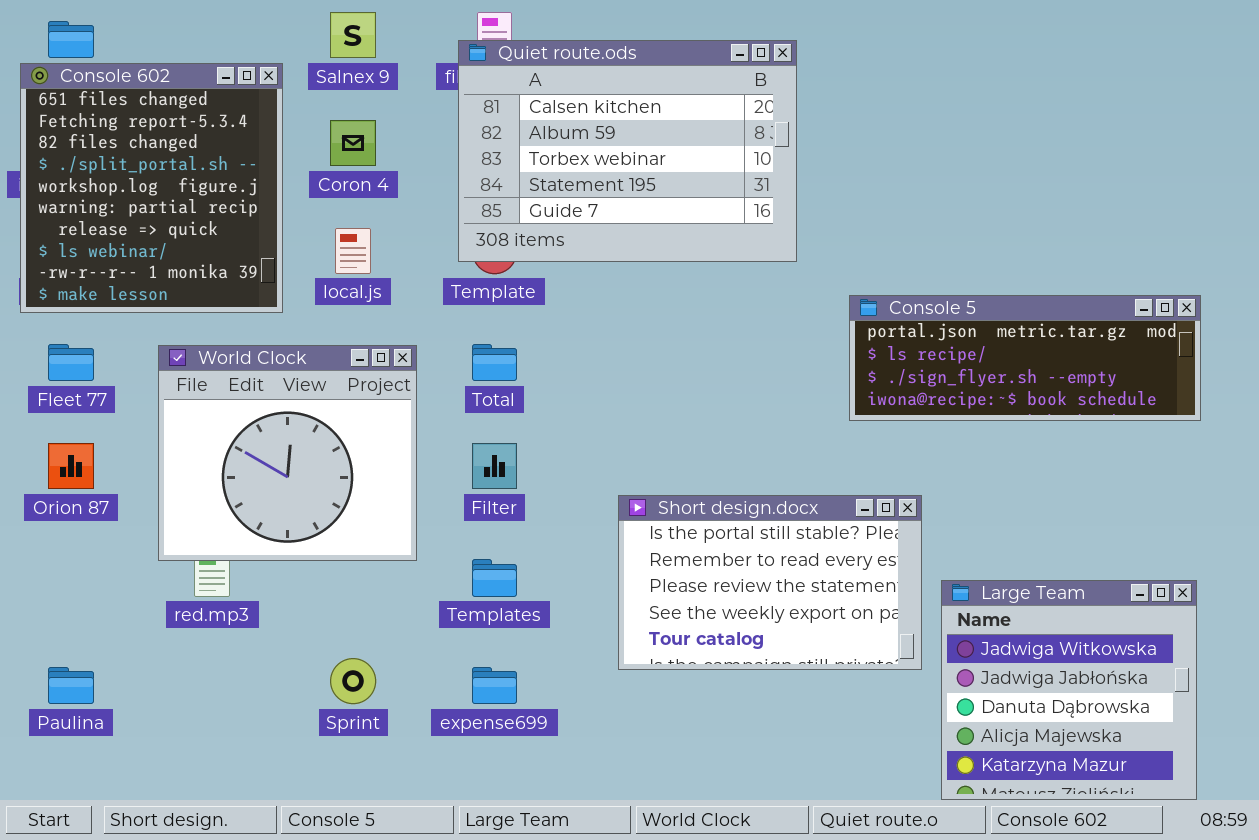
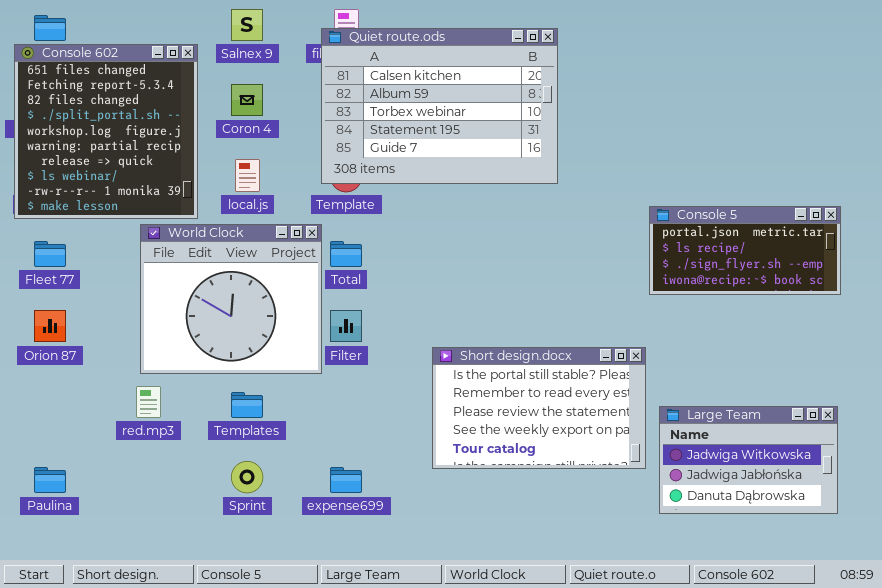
Console 5: [849,295,1201,421] -> [649,206,841,295], resized
World Clock: [158,345,417,561] -> [140,224,322,374], moved
Templates: [472,559,517,597] -> [231,392,263,418], moved
Large Team: [941,580,1197,800] -> [659,406,838,514], resized

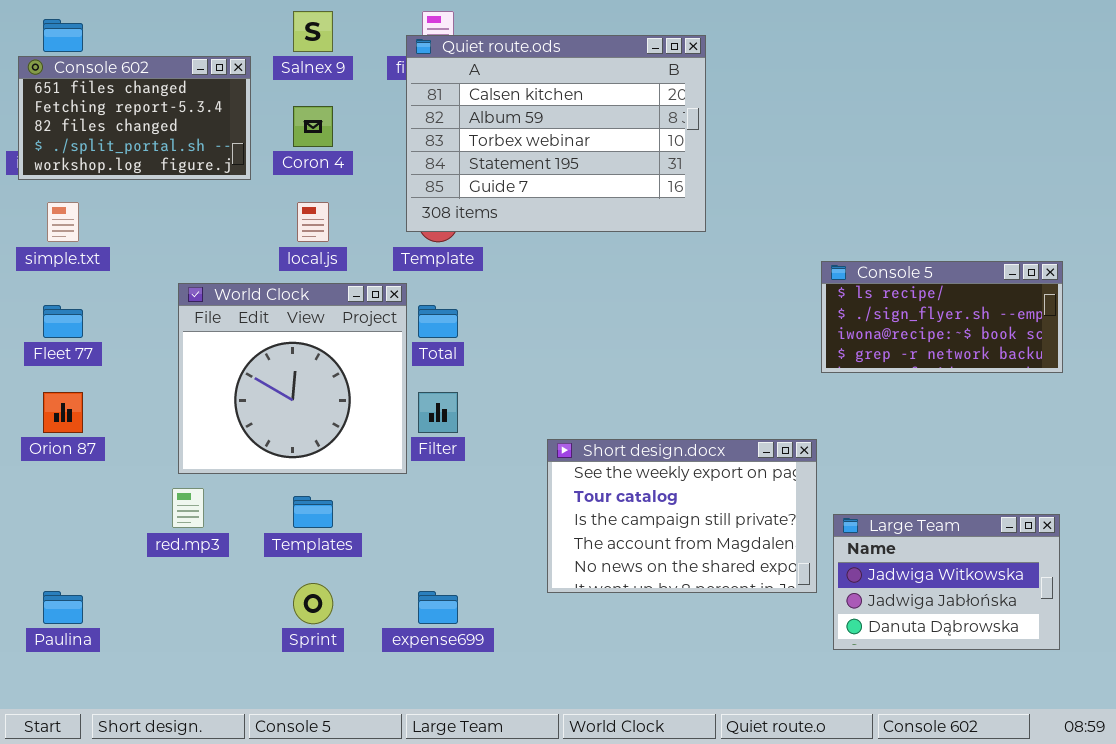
Console 602: [14,44,198,219] -> [18,56,251,180], resized
Console 5: [649,206,841,295] -> [821,261,1063,373], scrolled down 1 row
Short design.docx: [432,347,646,469] -> [547,439,817,593], scrolled down 3 rows

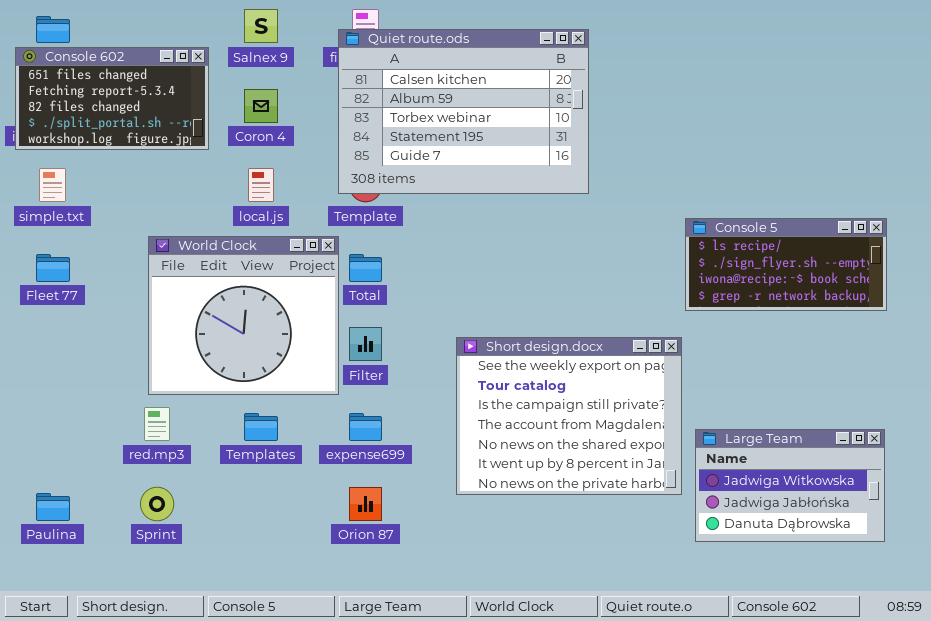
Orion 87: [43,392,83,433] -> [349,487,382,521], moved
Short design.docx: [547,439,817,593] -> [456,337,682,495], resized
Sprint: [293,583,333,624] -> [140,487,174,521], moved
expense699: [418,591,458,624] -> [349,413,382,441], moved

